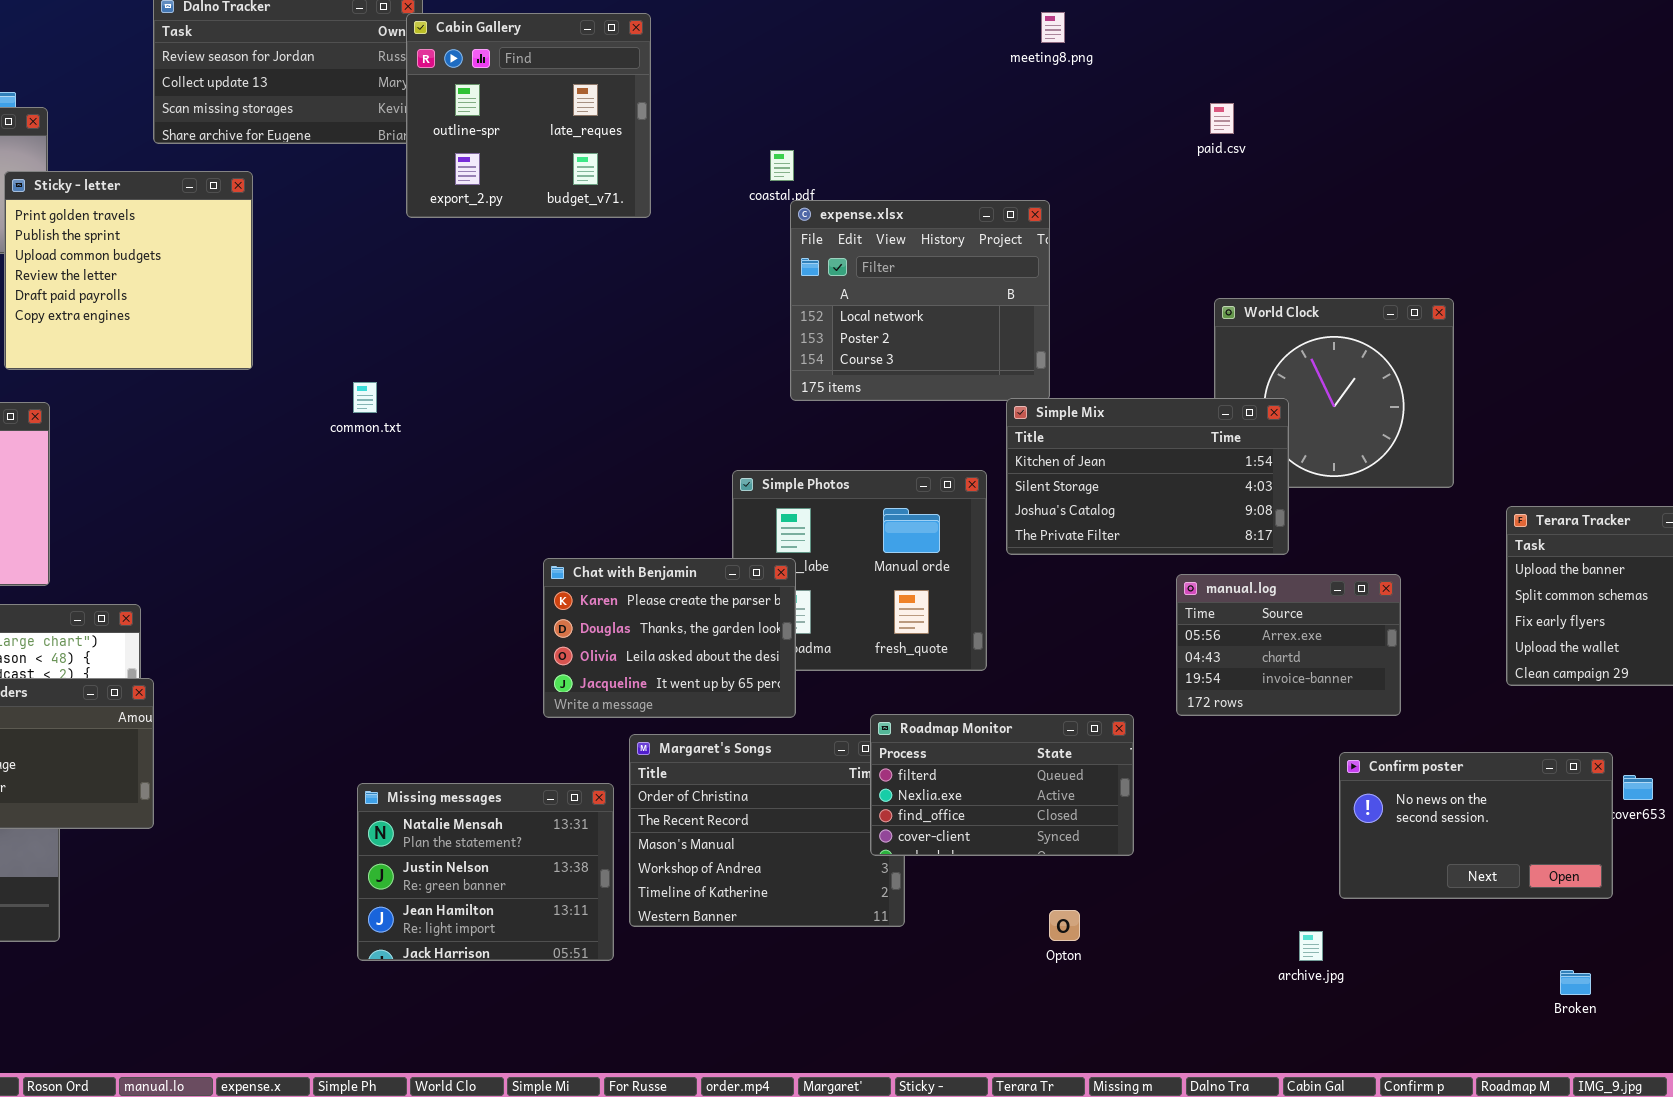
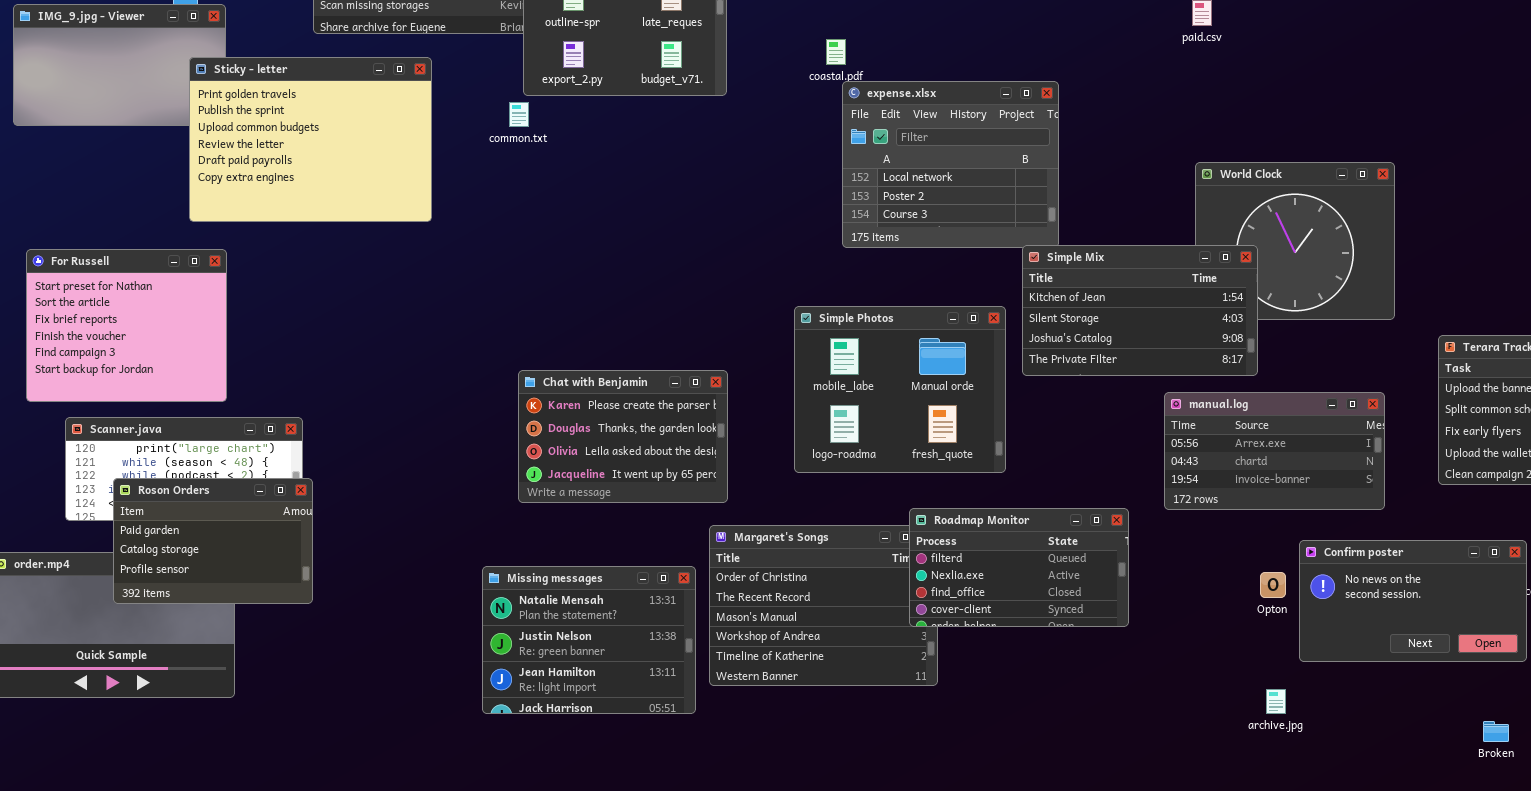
Sticky - letter: [4,171,253,370] -> [189,57,432,222], resized
common.txt: [353,382,377,413] -> [509,102,529,127], moved
Chat with Benjamin: [543,558,796,718] -> [518,370,728,503], moved
manual.log: [1176,574,1401,716] -> [1164,392,1385,510], resized
Opton: [1049,910,1080,941] -> [1260,572,1286,598], moved

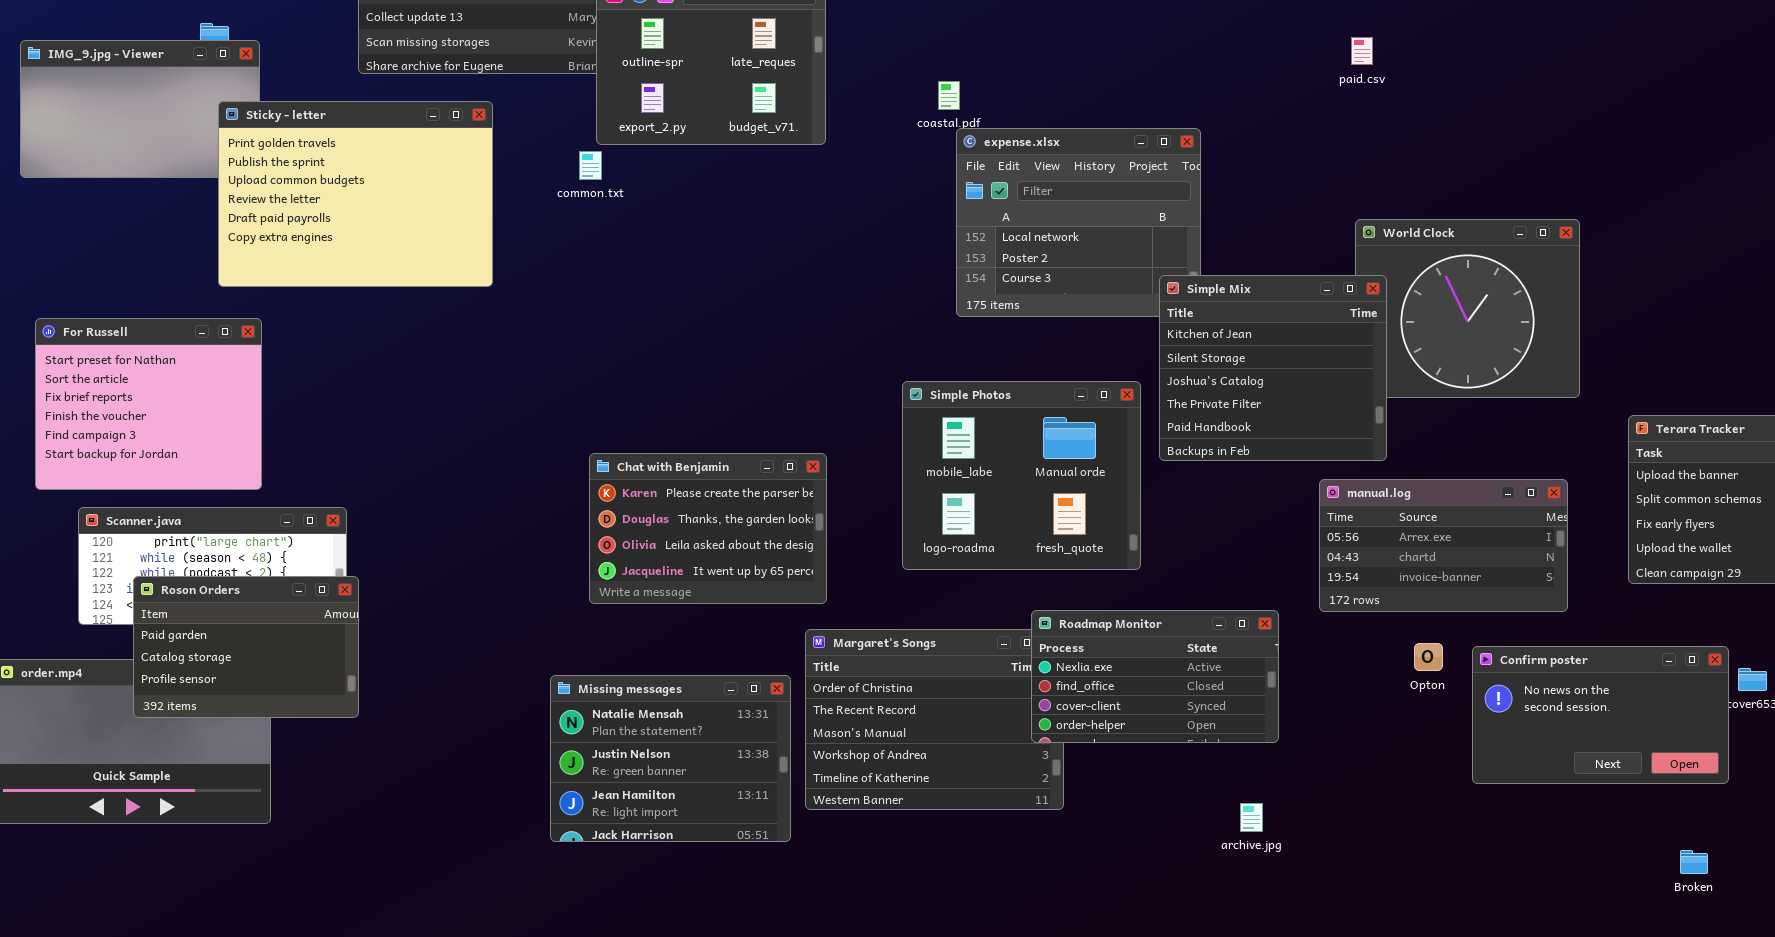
Simple Mix: [1022,245,1258,376] -> [1159,275,1387,461], resized
Roadmap Monitor: [909,508,1129,627] -> [1031,610,1279,743], scrolled down 1 row
Opton: [1260,572,1286,598] -> [1414,643,1443,671], moved
archive.jpg: [1266,689,1286,714] -> [1240,803,1263,832], moved

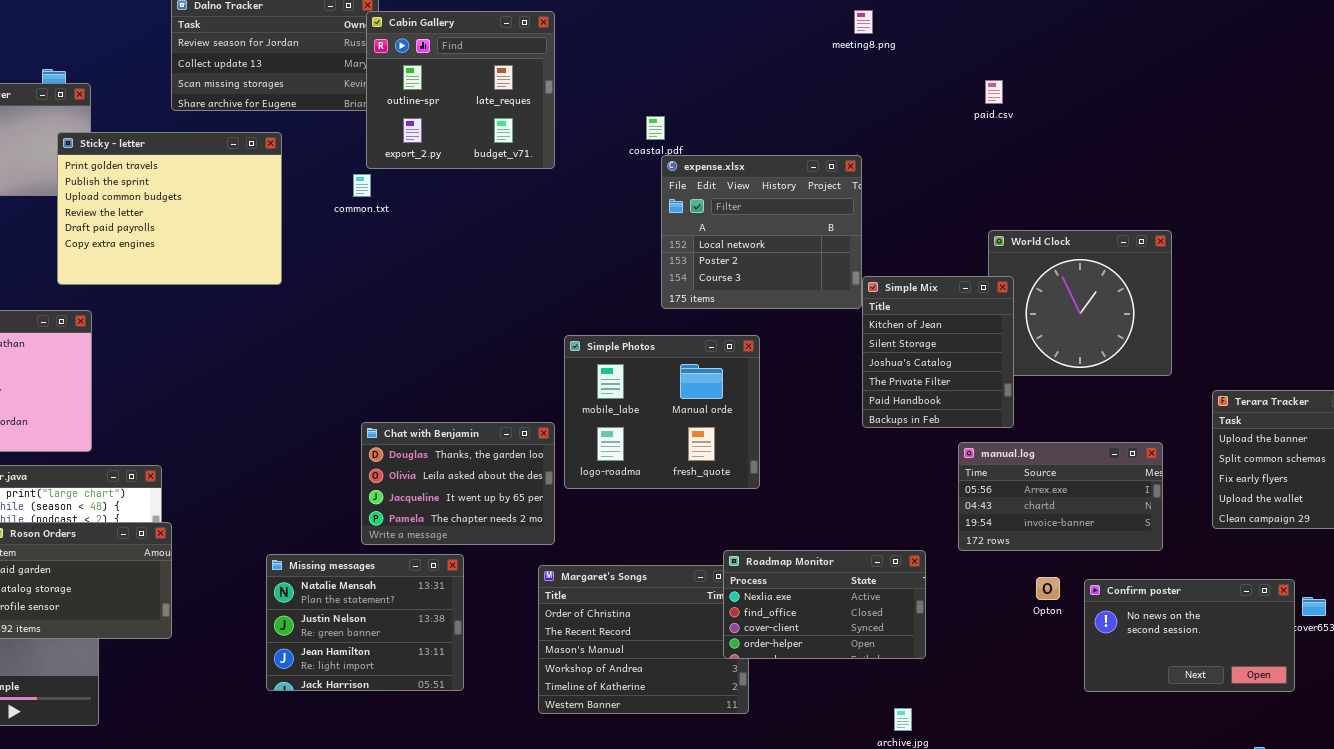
Simple Mix: [1159,275,1387,461] -> [862,276,1014,428], resized
Simple Photos: [902,381,1141,570] -> [564,335,760,489], moved
Chat with Benjamin: [589,453,827,604] -> [361,422,555,545], scrolled down 1 row
Missing messages: [550,675,791,842] -> [266,554,464,691], moved

